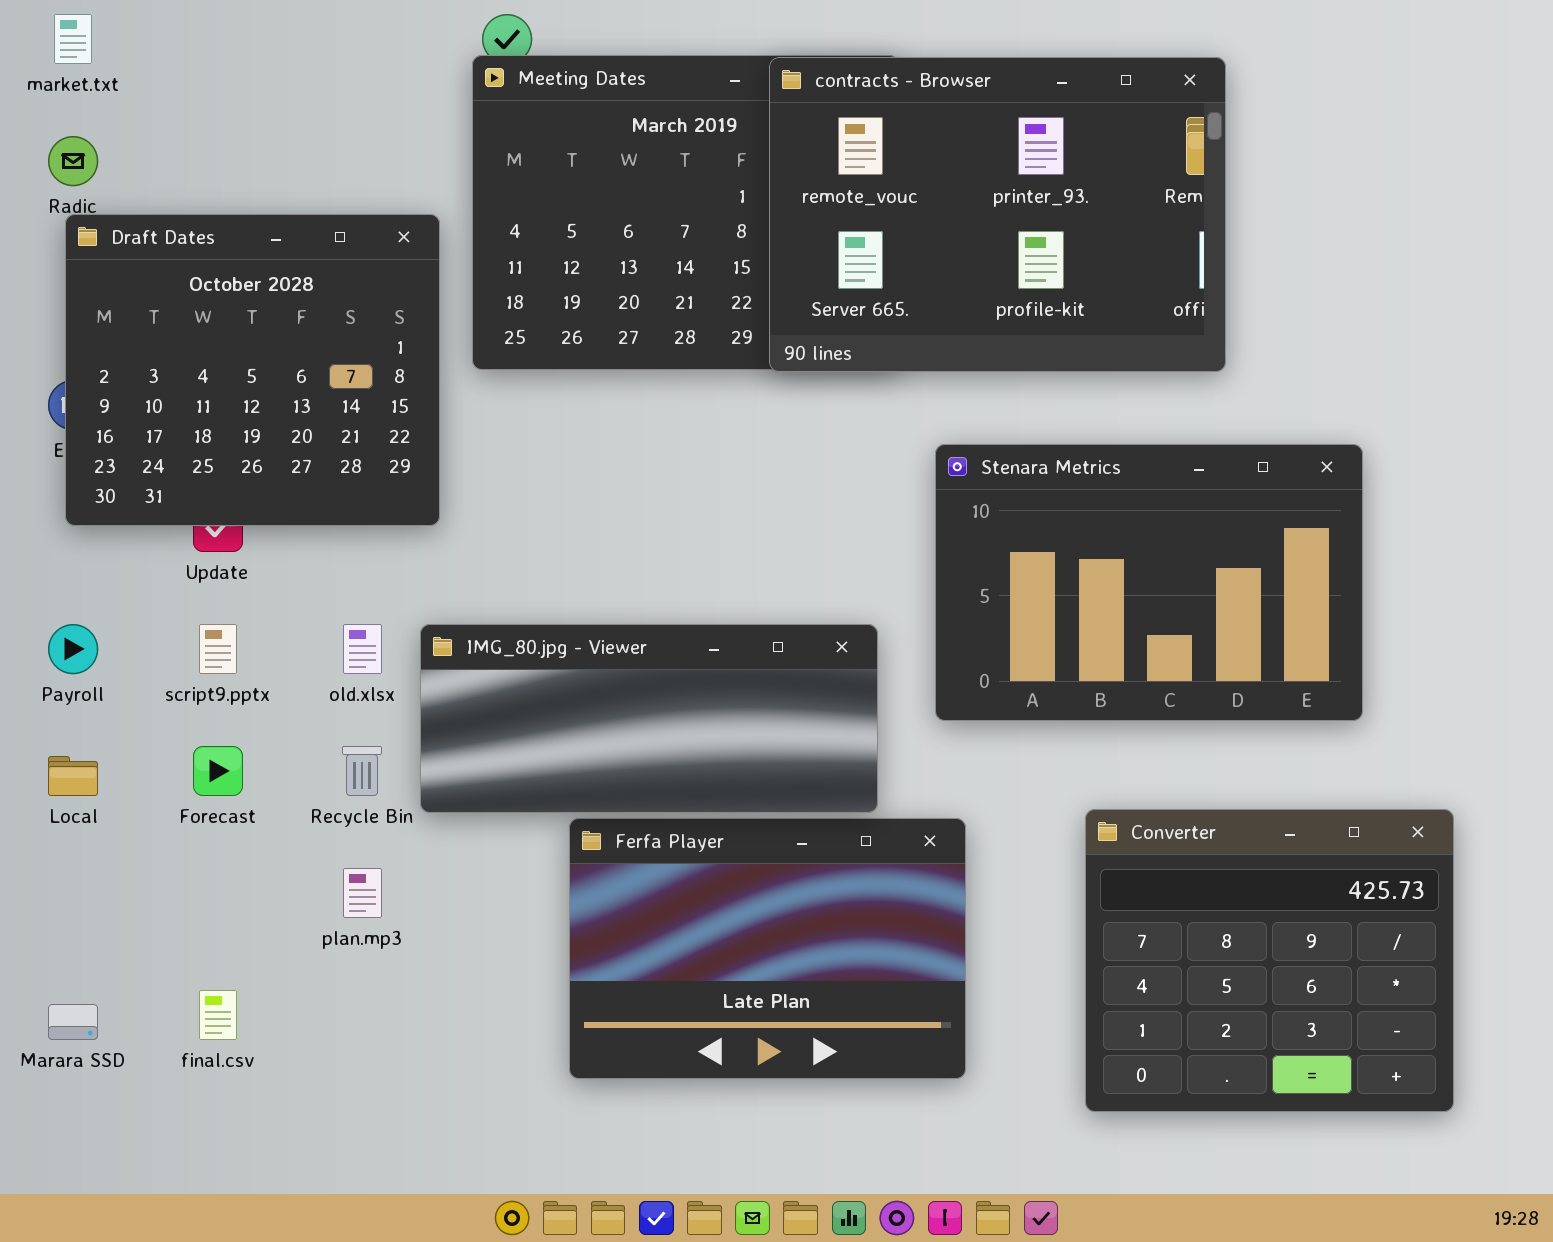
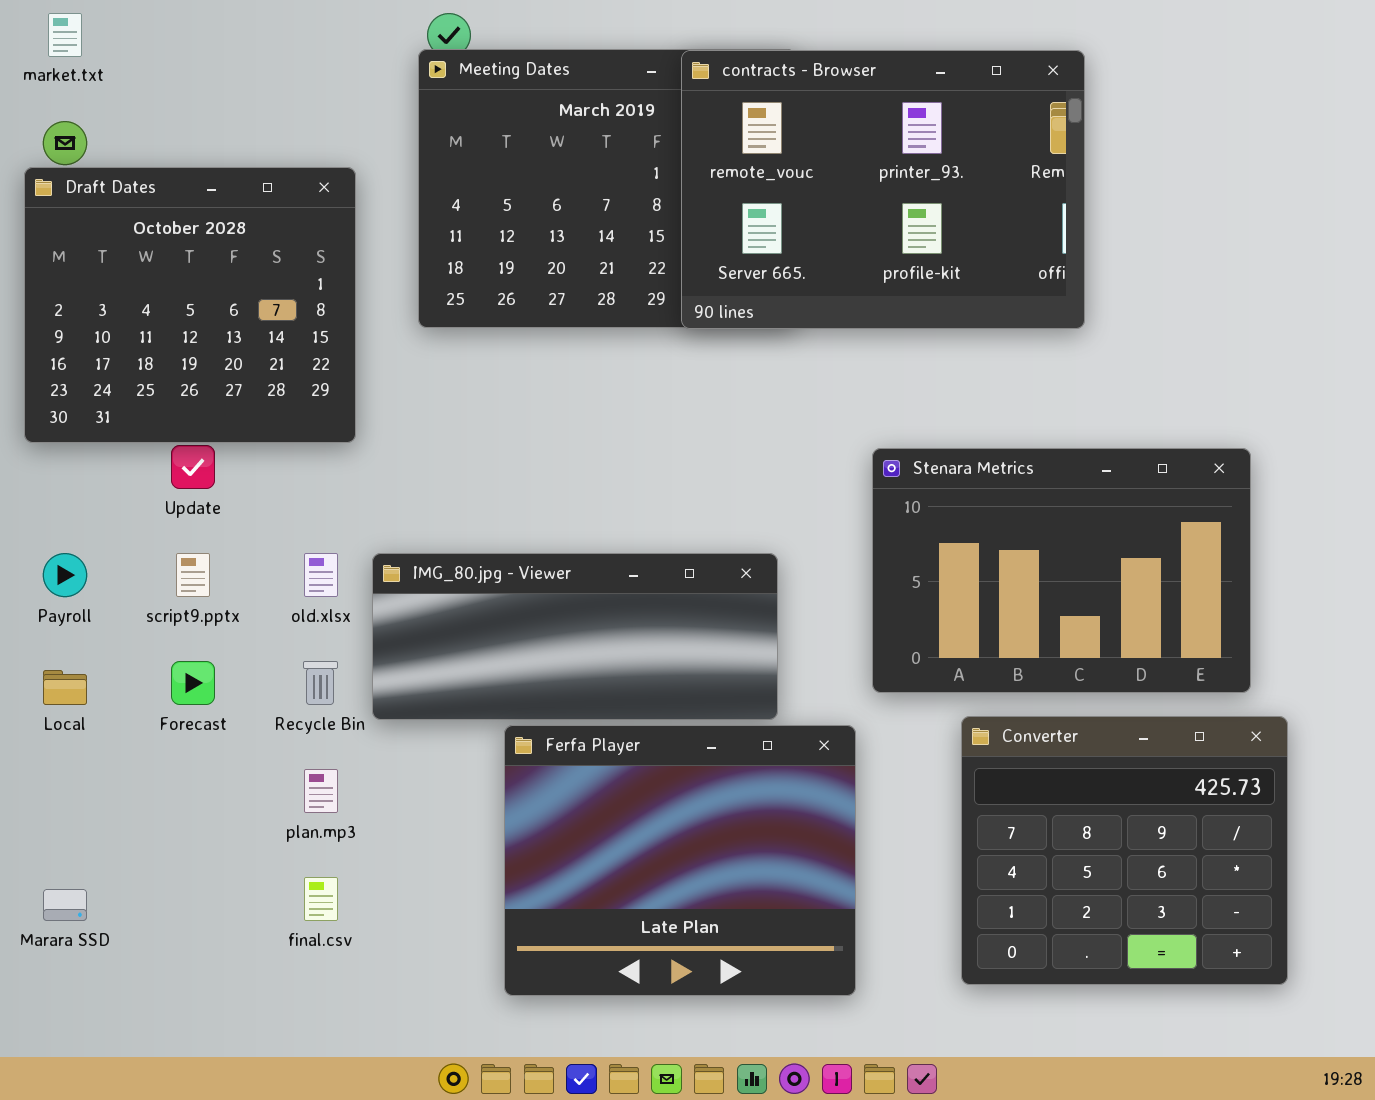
Draft Dates: [65,214,440,526] -> [24,167,356,443], moved
Stenara Metrics: [935,444,1363,721] -> [872,448,1251,693], moved
Ferfa Player: [569,818,966,1079] -> [504,725,856,996], resized
final.csv: [199,990,237,1040] -> [304,877,338,921], moved

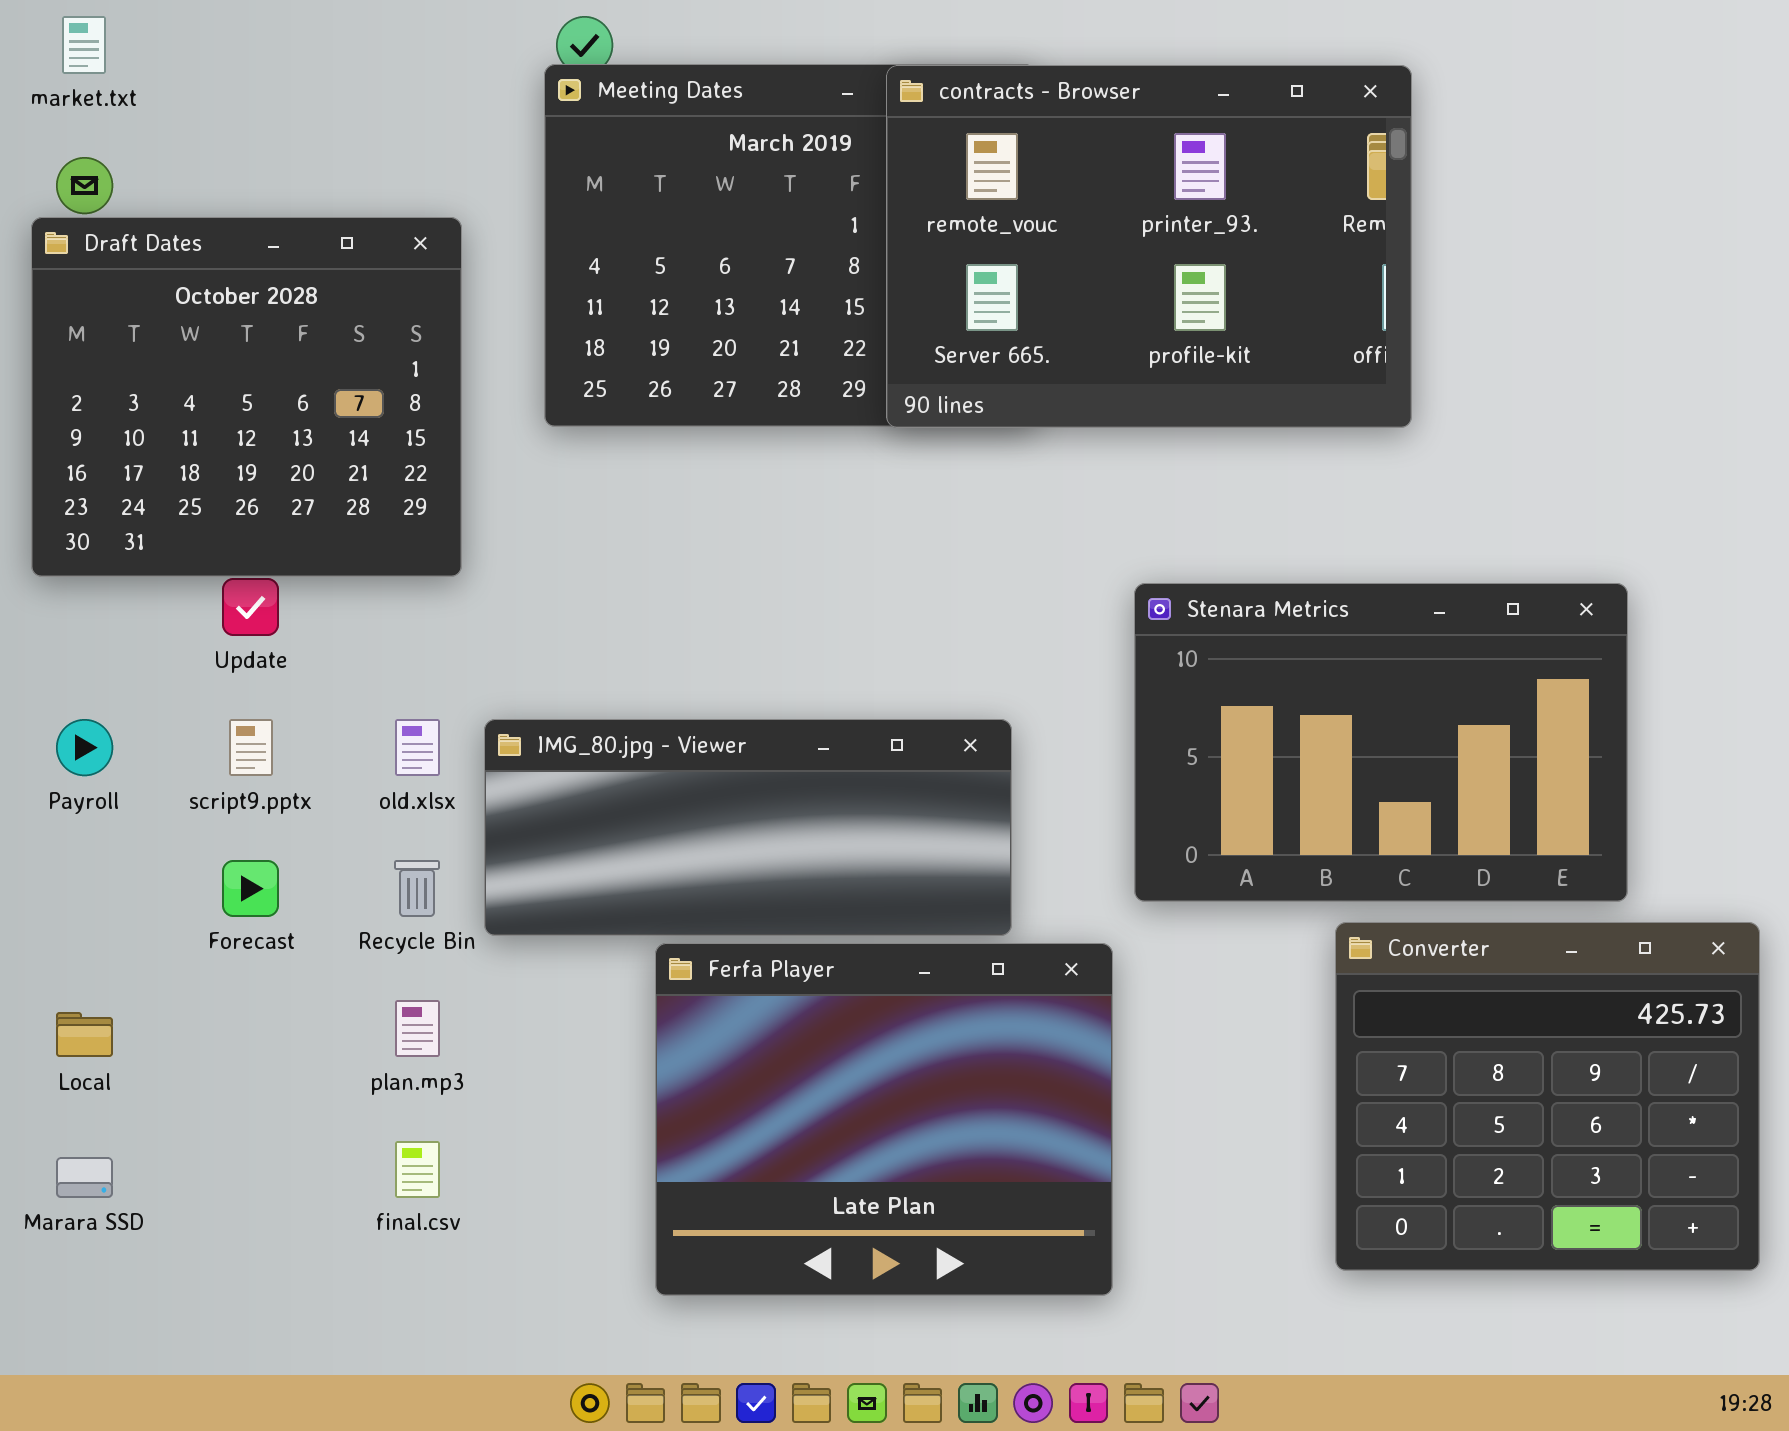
Local: [43,670,87,705] -> [56,1012,113,1057], moved
Converter: [961,716,1288,985] -> [1335,922,1760,1271], moved

